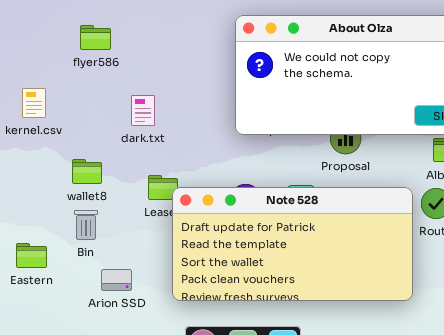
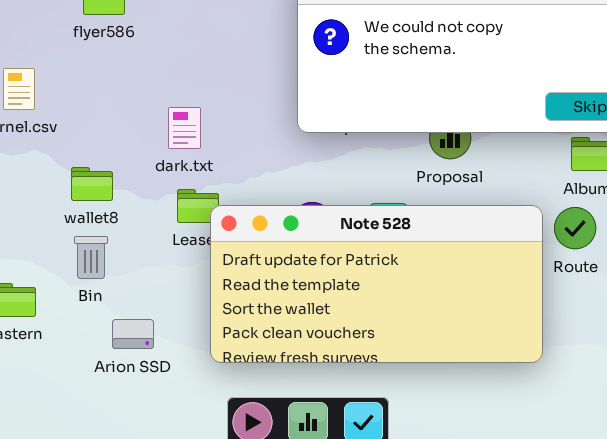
dark.txt: [131,95,155,126] -> [168,107,201,149], moved

